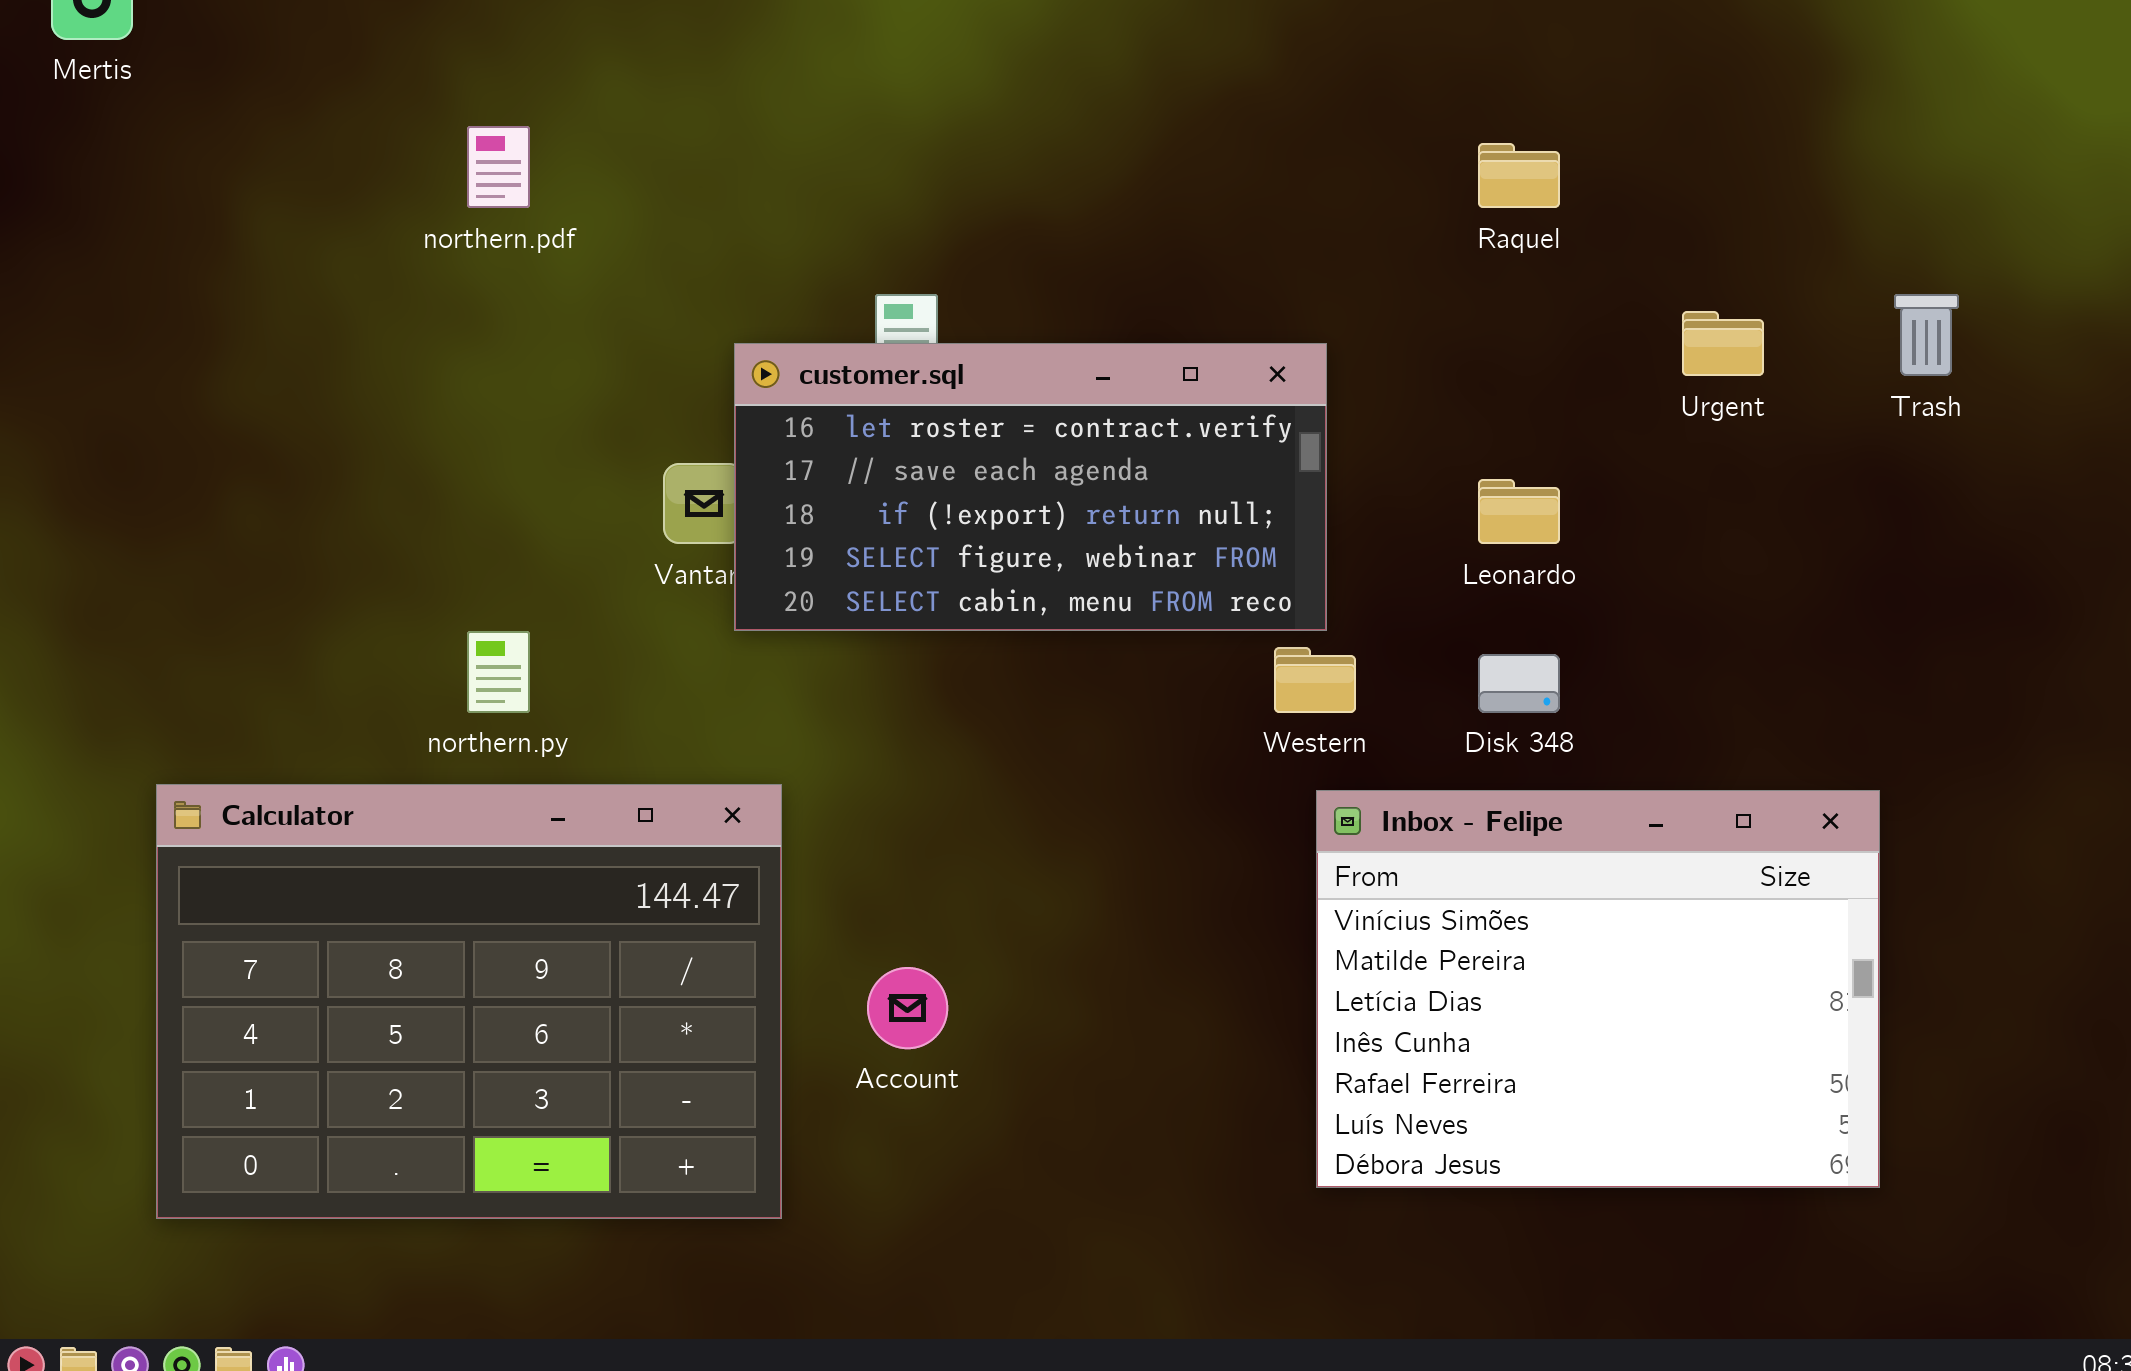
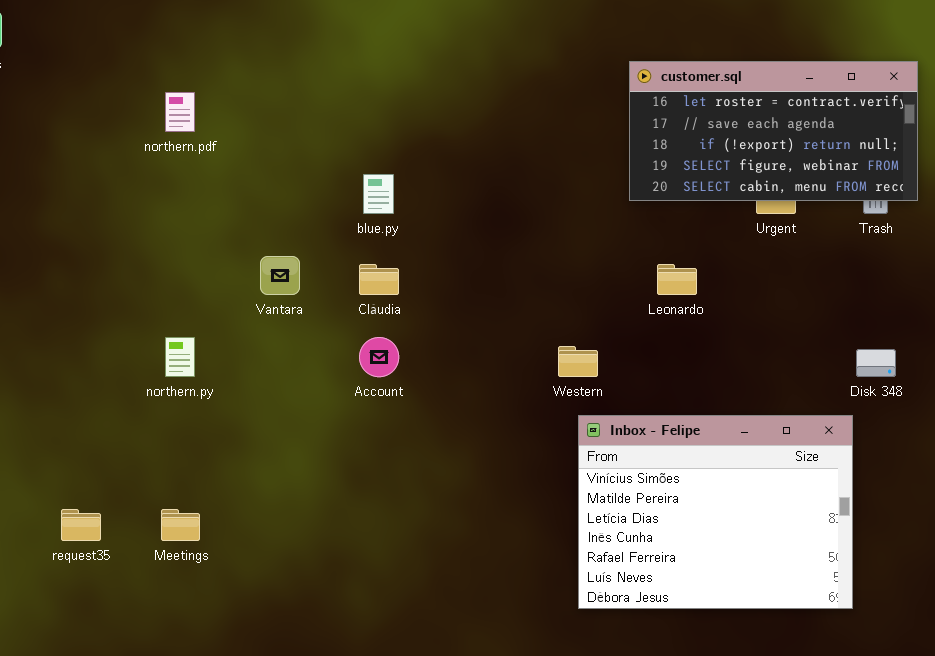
customer.sql: [734,343,1327,631] -> [629,61,918,201], moved
Disk 348: [1478,654,1560,713] -> [856,349,896,377], moved
Calculator: [156,784,782,1219] -> none, closed
Account: [867,967,948,1049] -> [359,337,399,377], moved

